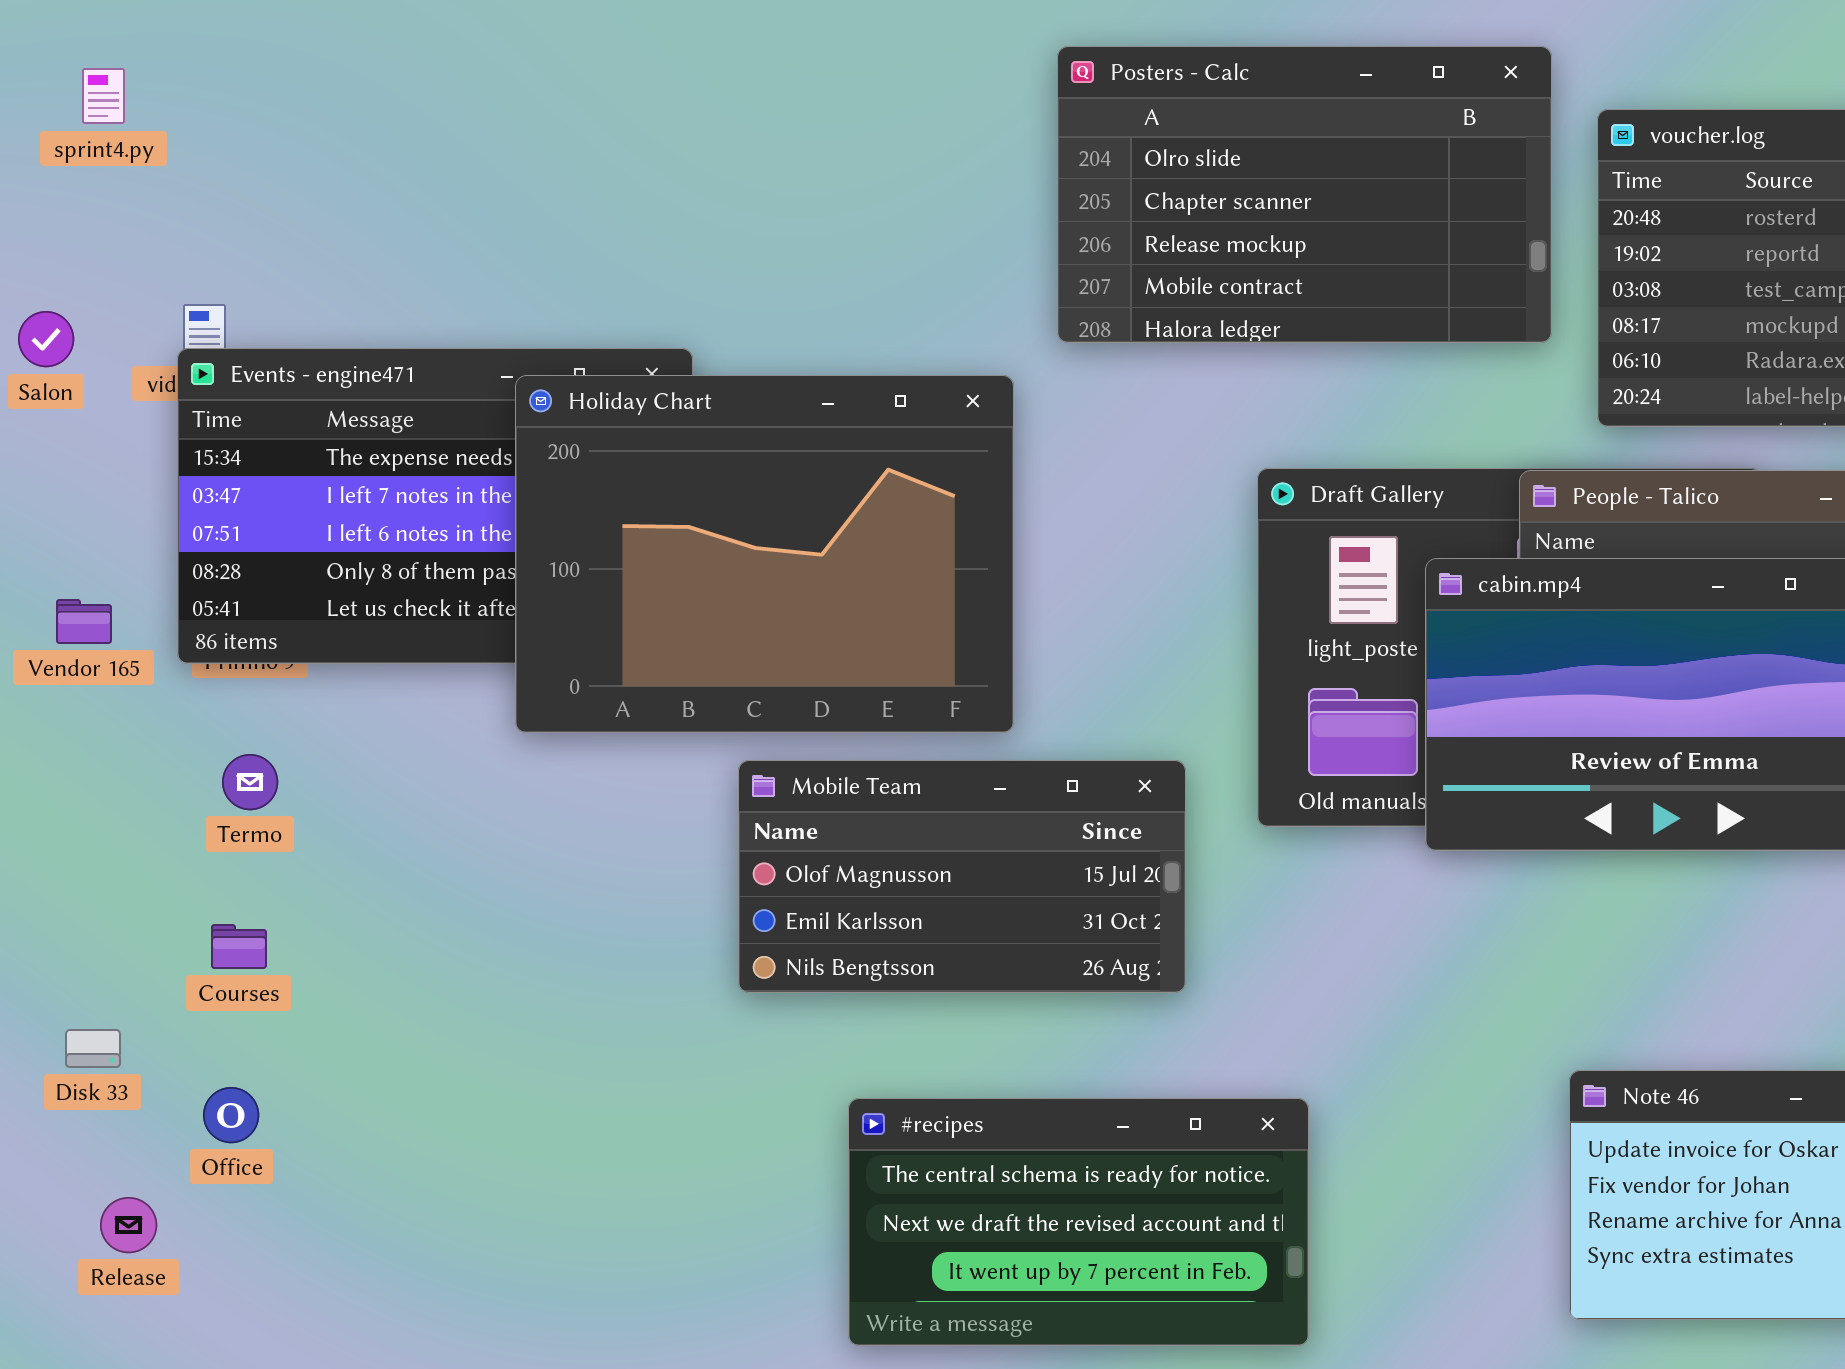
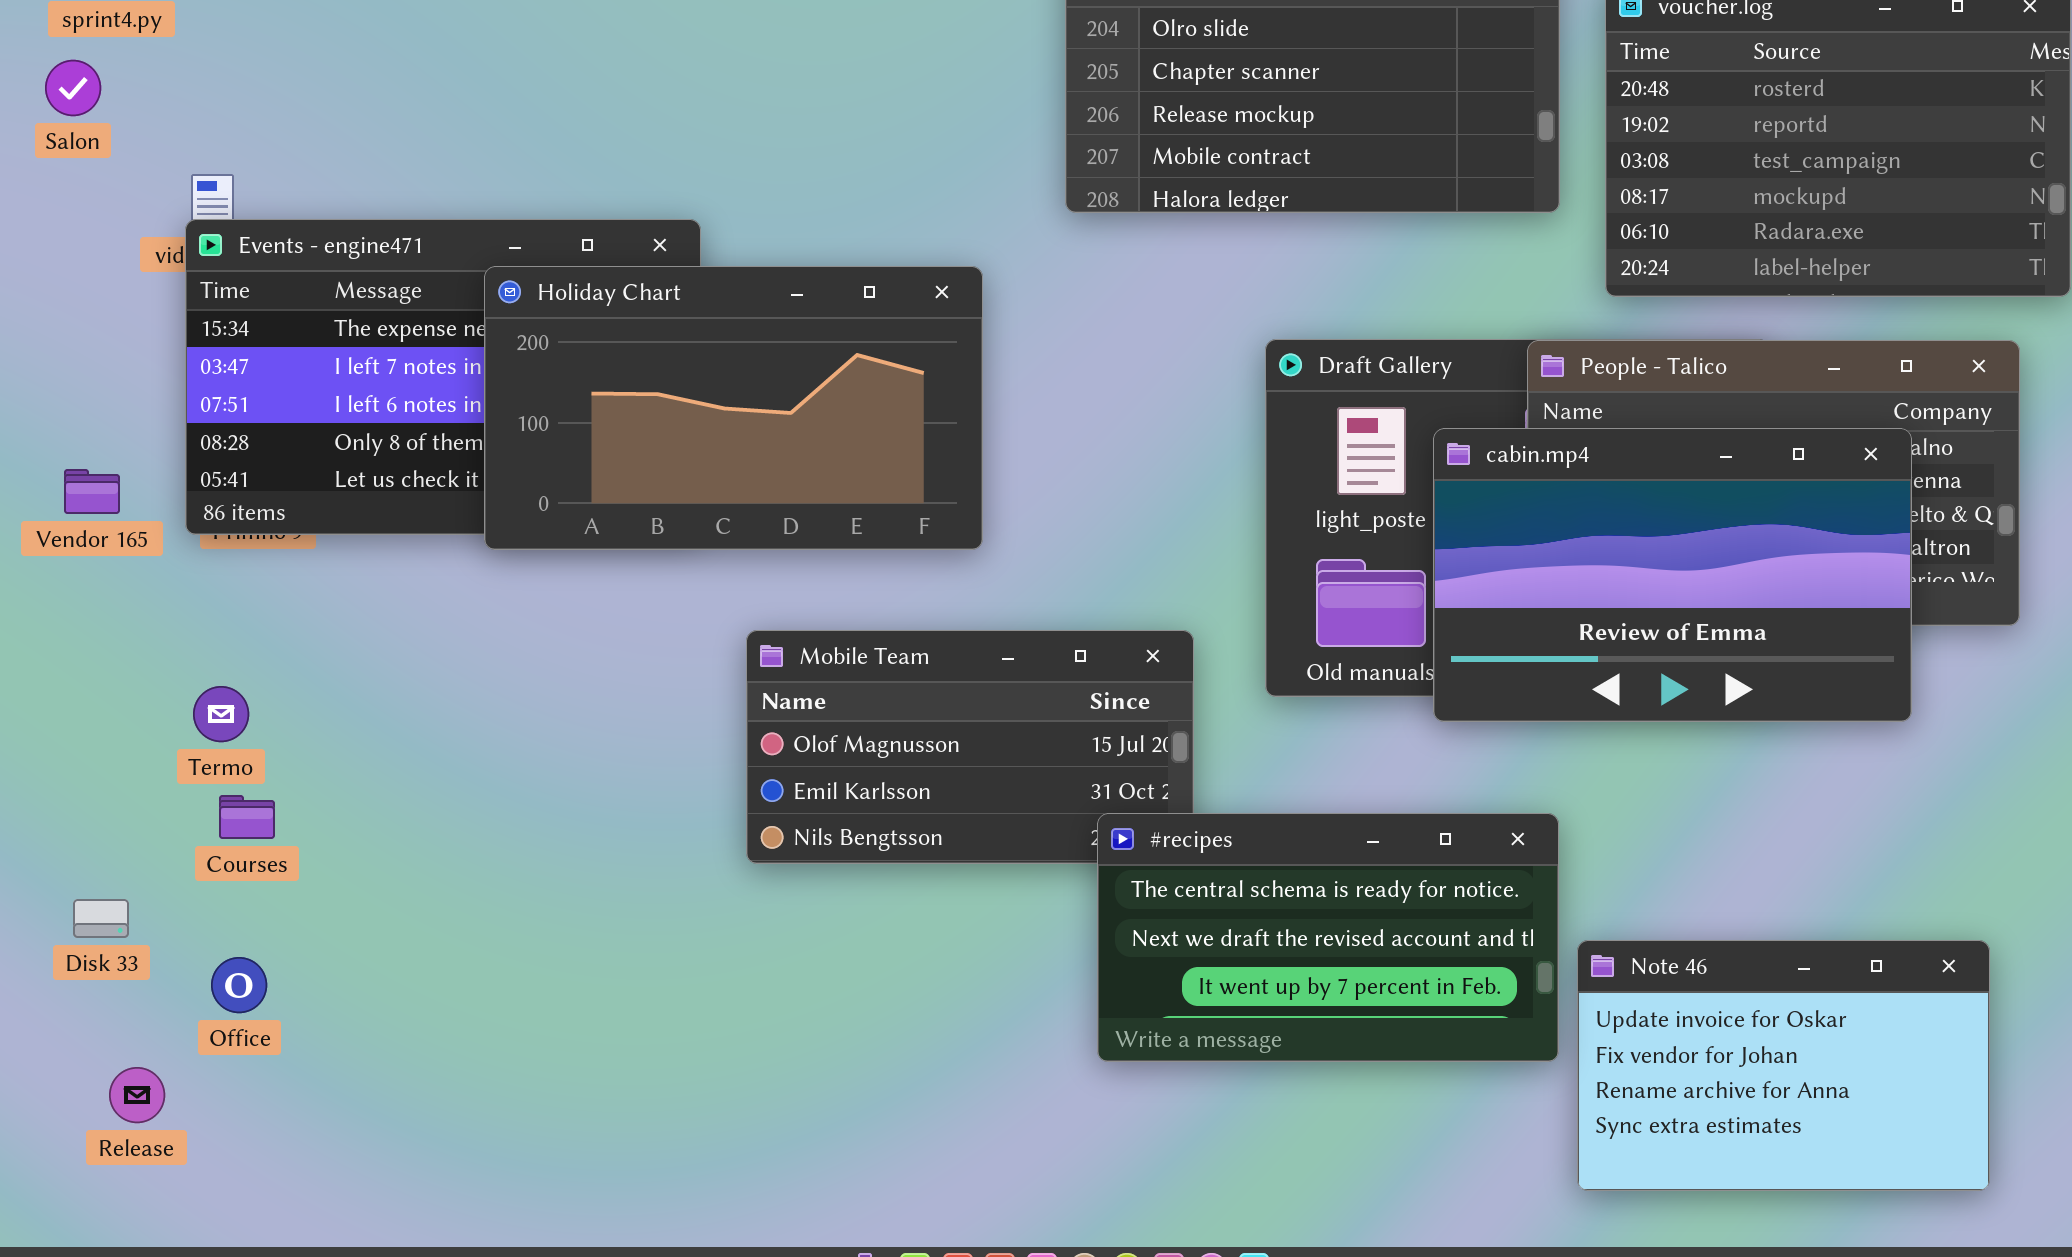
Salon: [18,311,74,367] -> [45,60,101,116], moved
Holiday Chart: [515,375,1014,733] -> [484,266,983,550], moved, resized
Termo: [222,754,278,810] -> [193,686,249,742], moved
#recipes: [848,1098,1309,1346] -> [1097,813,1559,1062], moved

